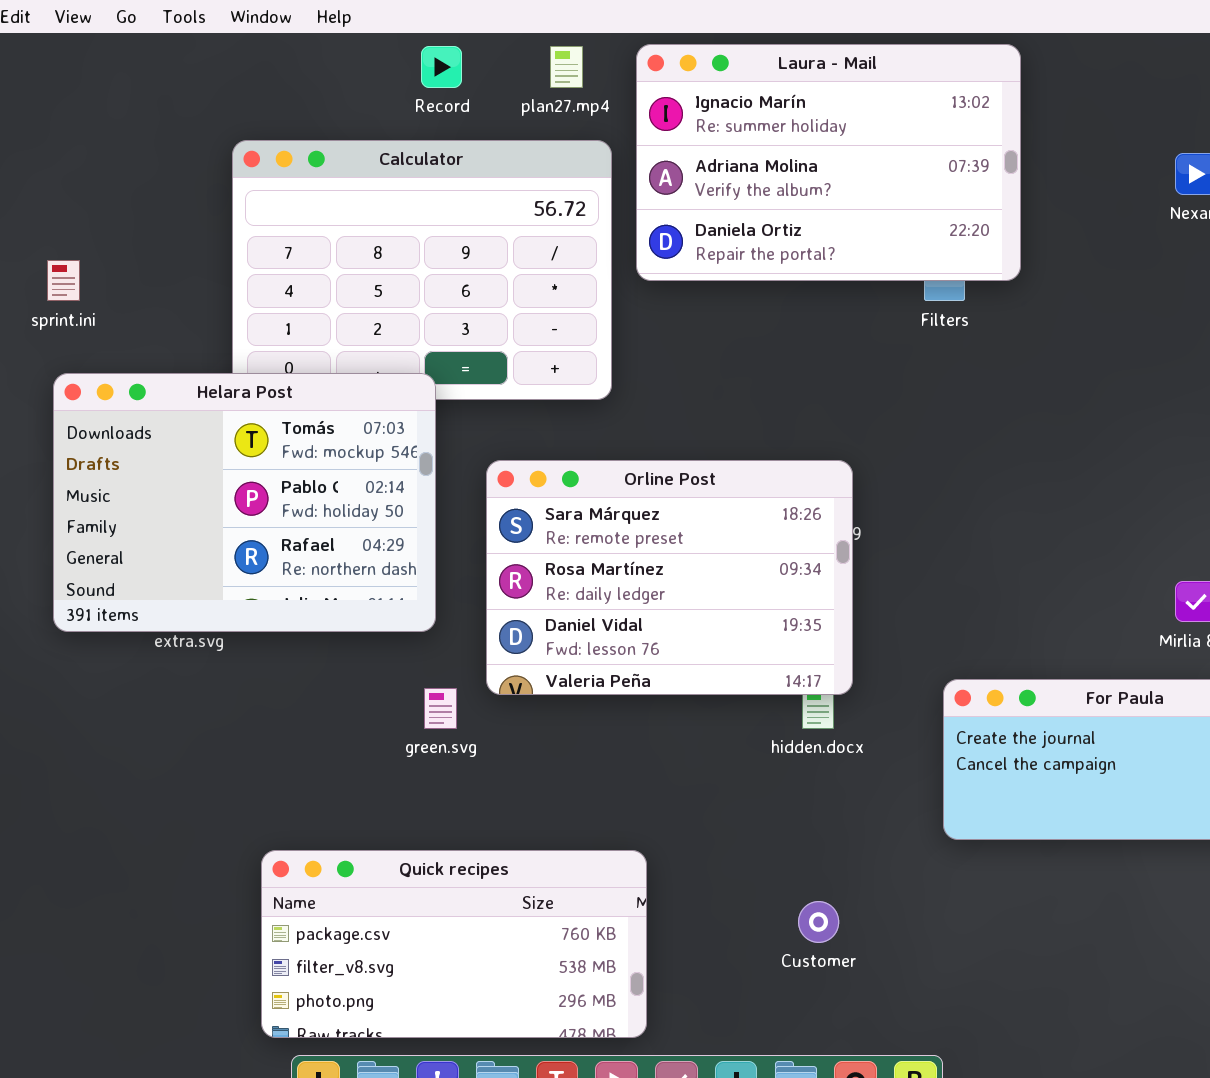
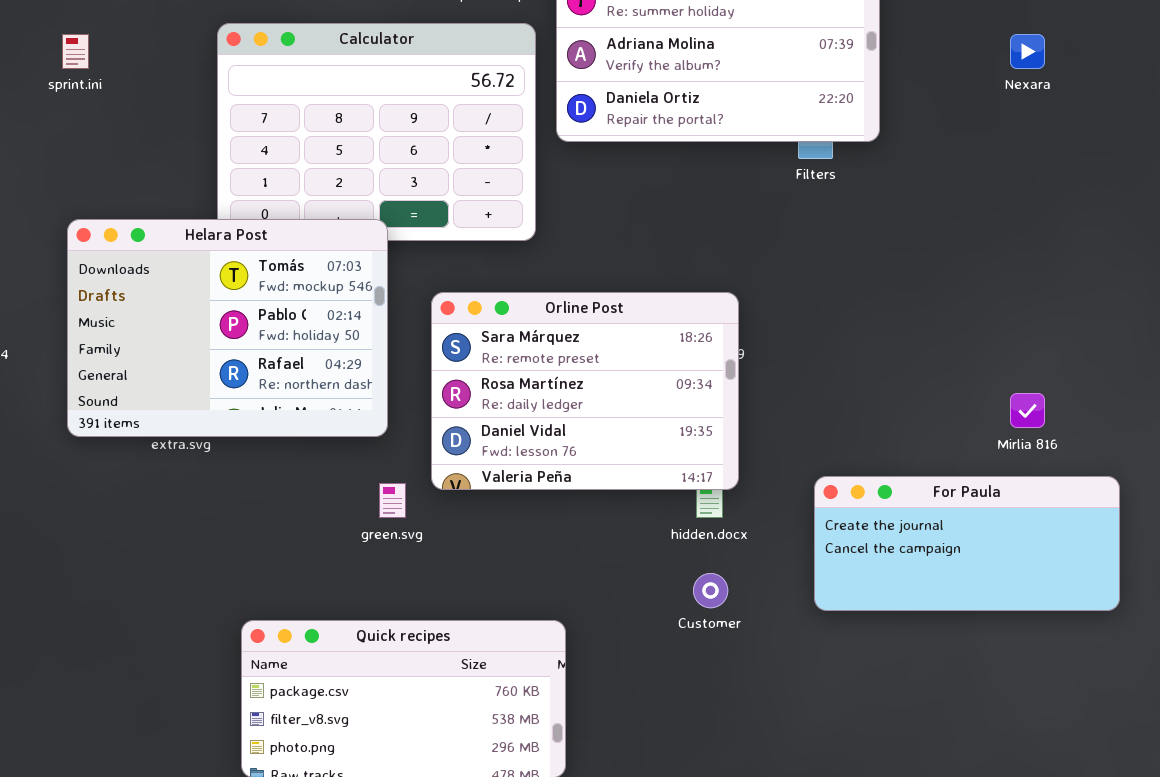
sprint.ini: [47,260,80,301] -> [62,34,89,69], moved
Customer: [798,901,839,943] -> [693,573,728,608], moved

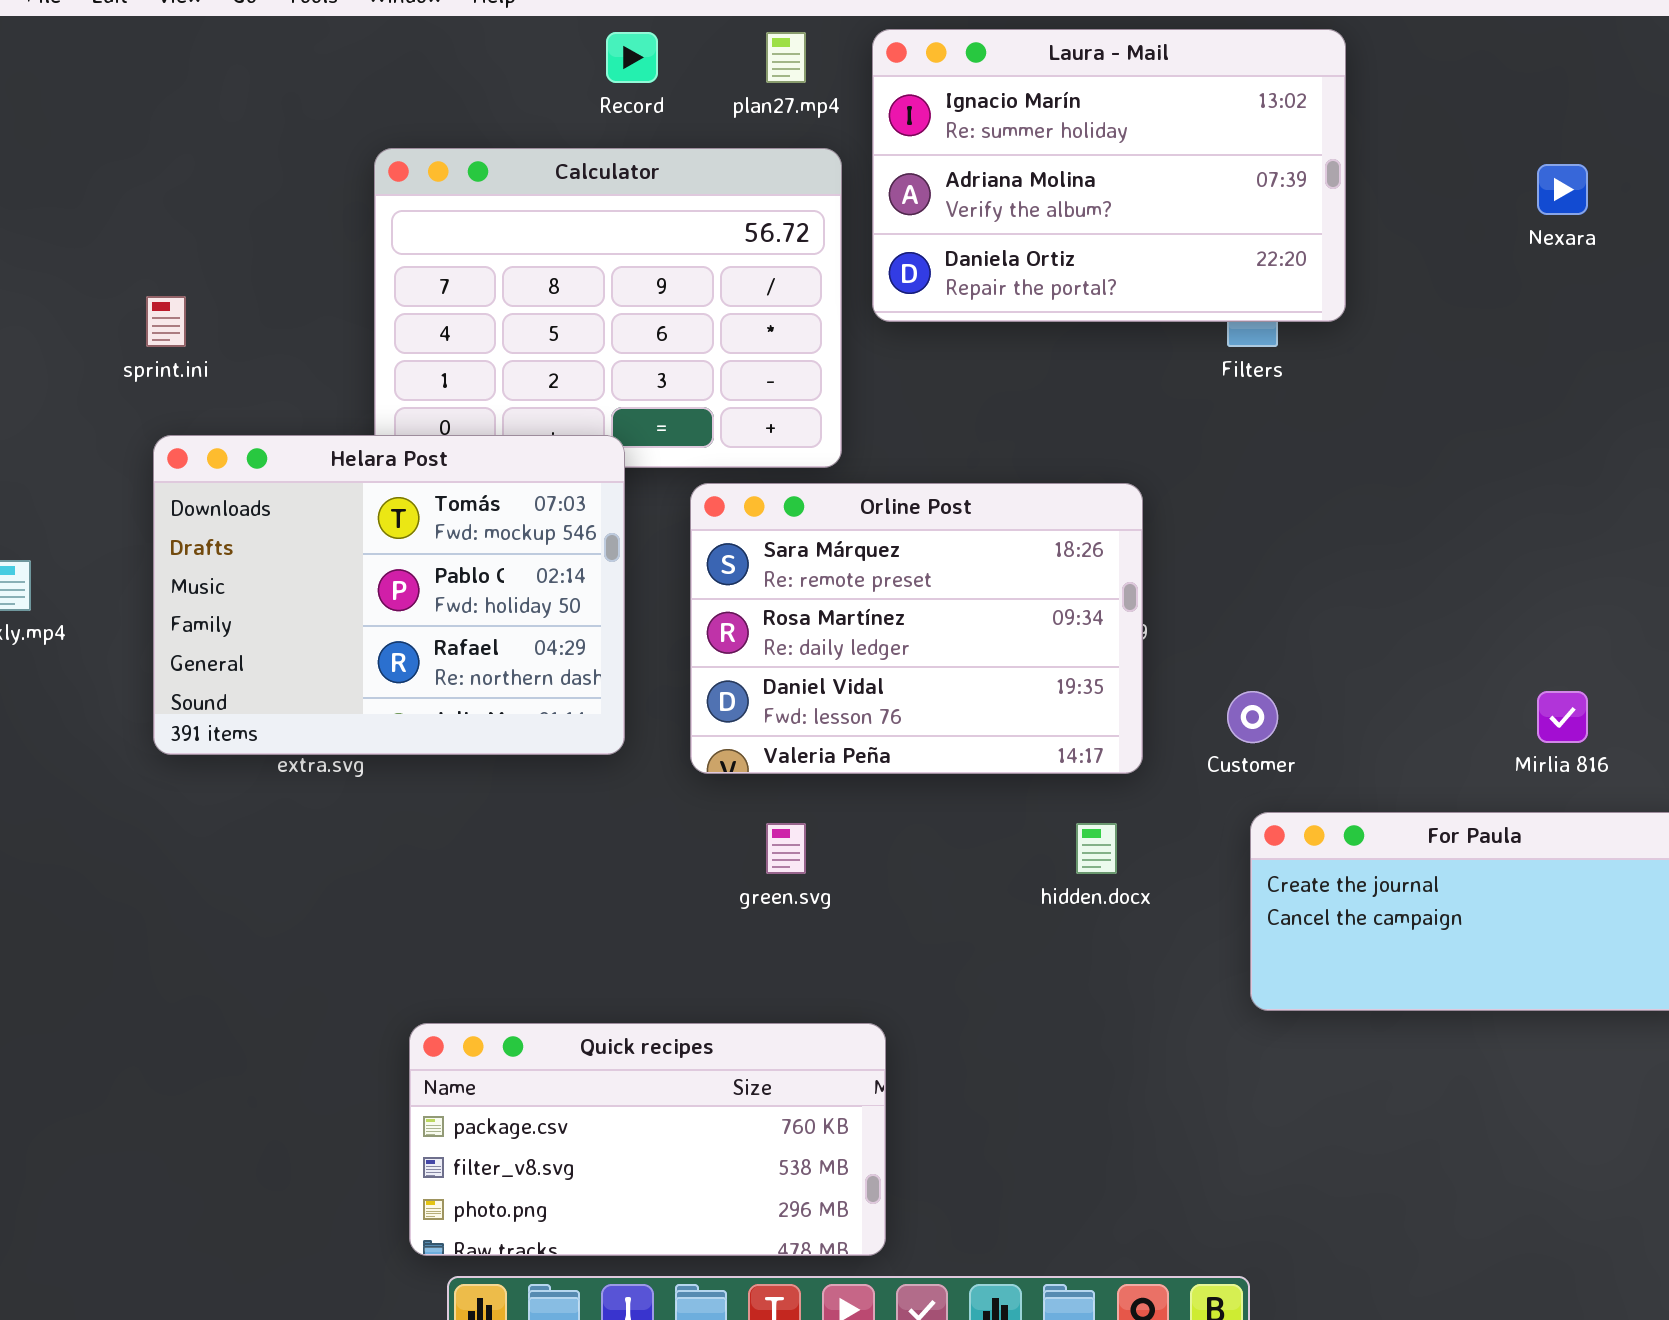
sprint.ini: [62,34,89,69] -> [146,296,186,347], moved
Orline Post: [431,292,739,490] -> [690,483,1143,774], moved
green.svg: [379,483,406,518] -> [766,823,806,874], moved
Customer: [693,573,728,608] -> [1227,691,1278,743], moved

